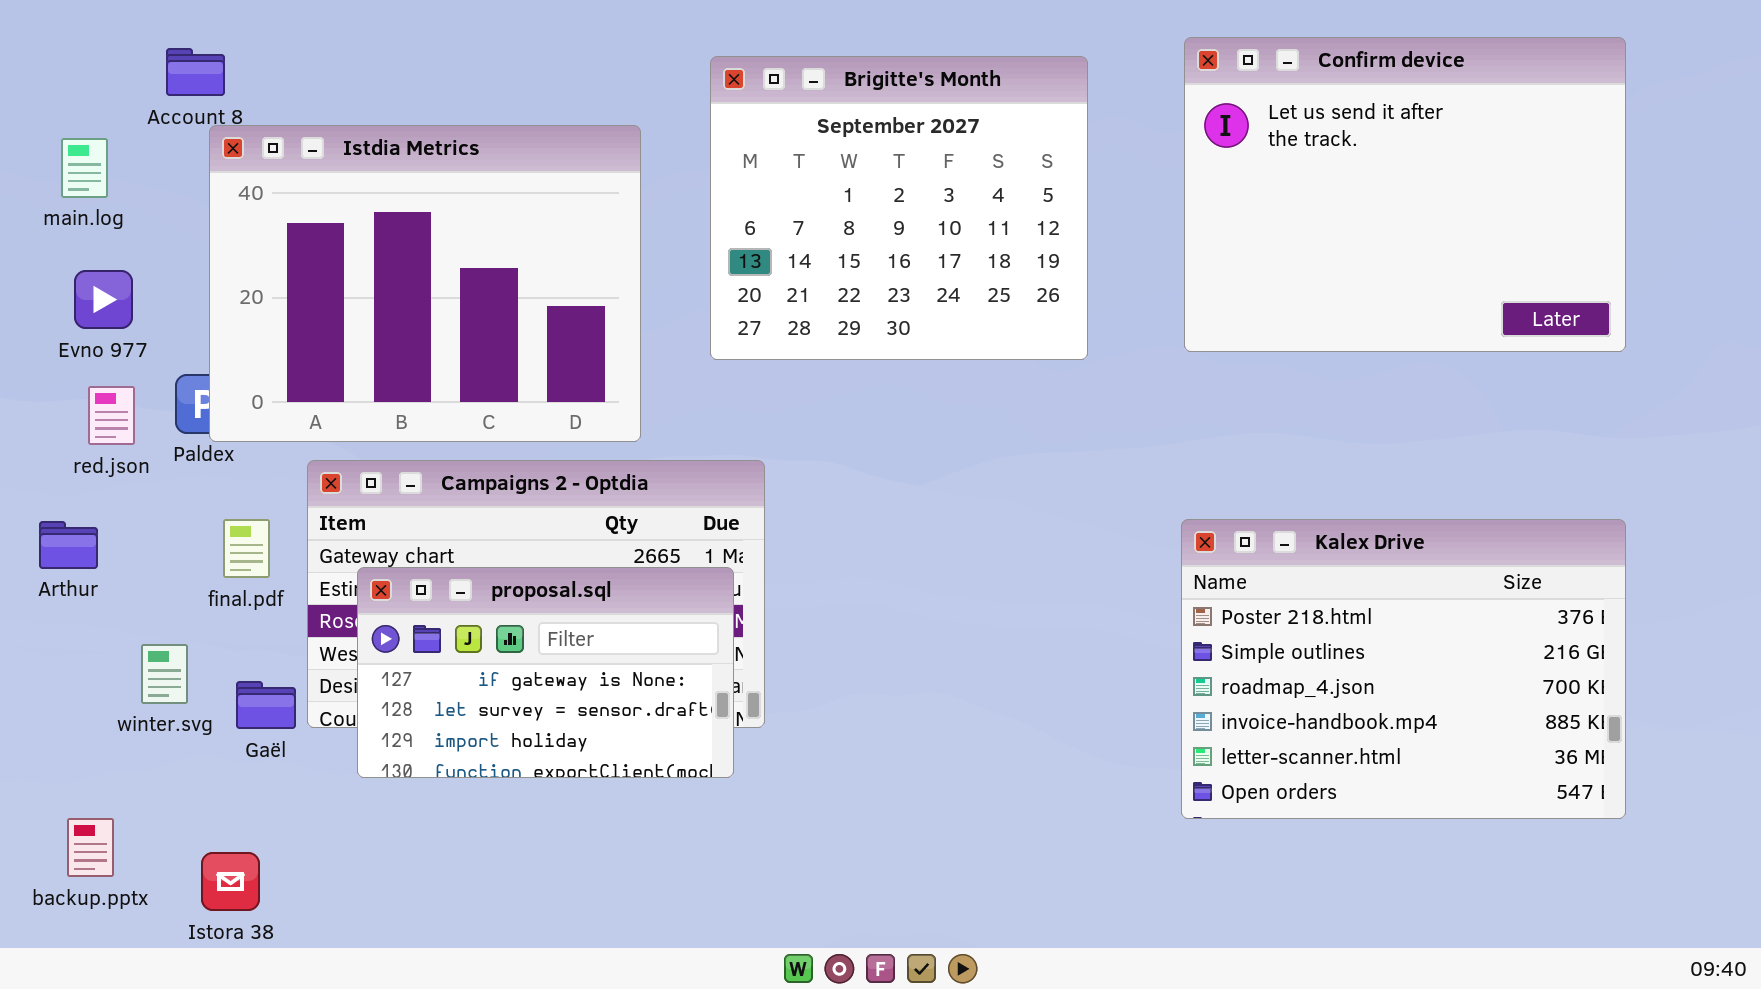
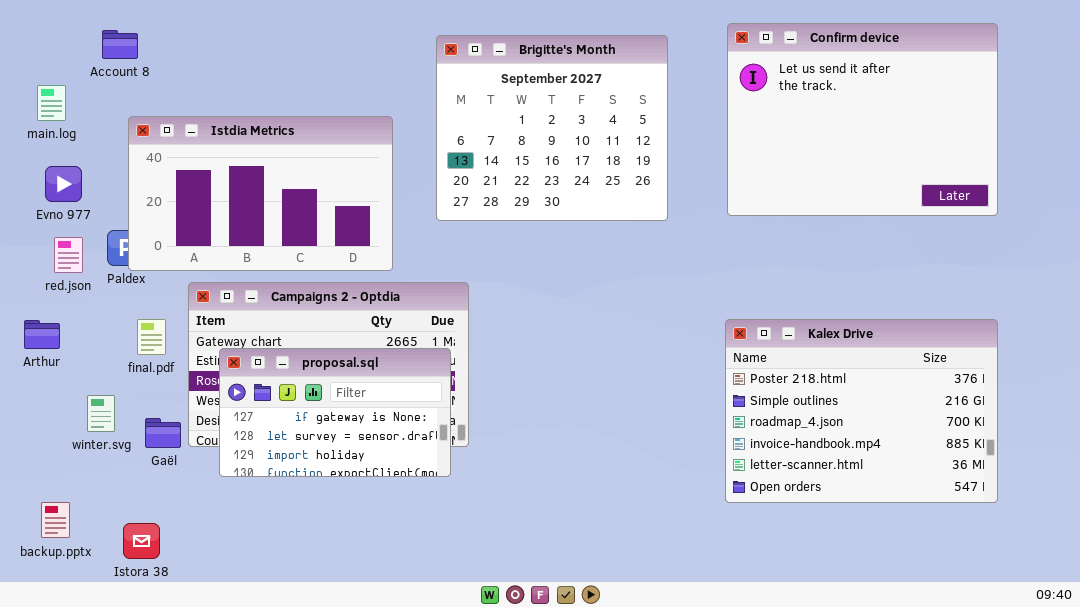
Istdia Metrics: [209,125,641,442] -> [128,116,393,271], resized

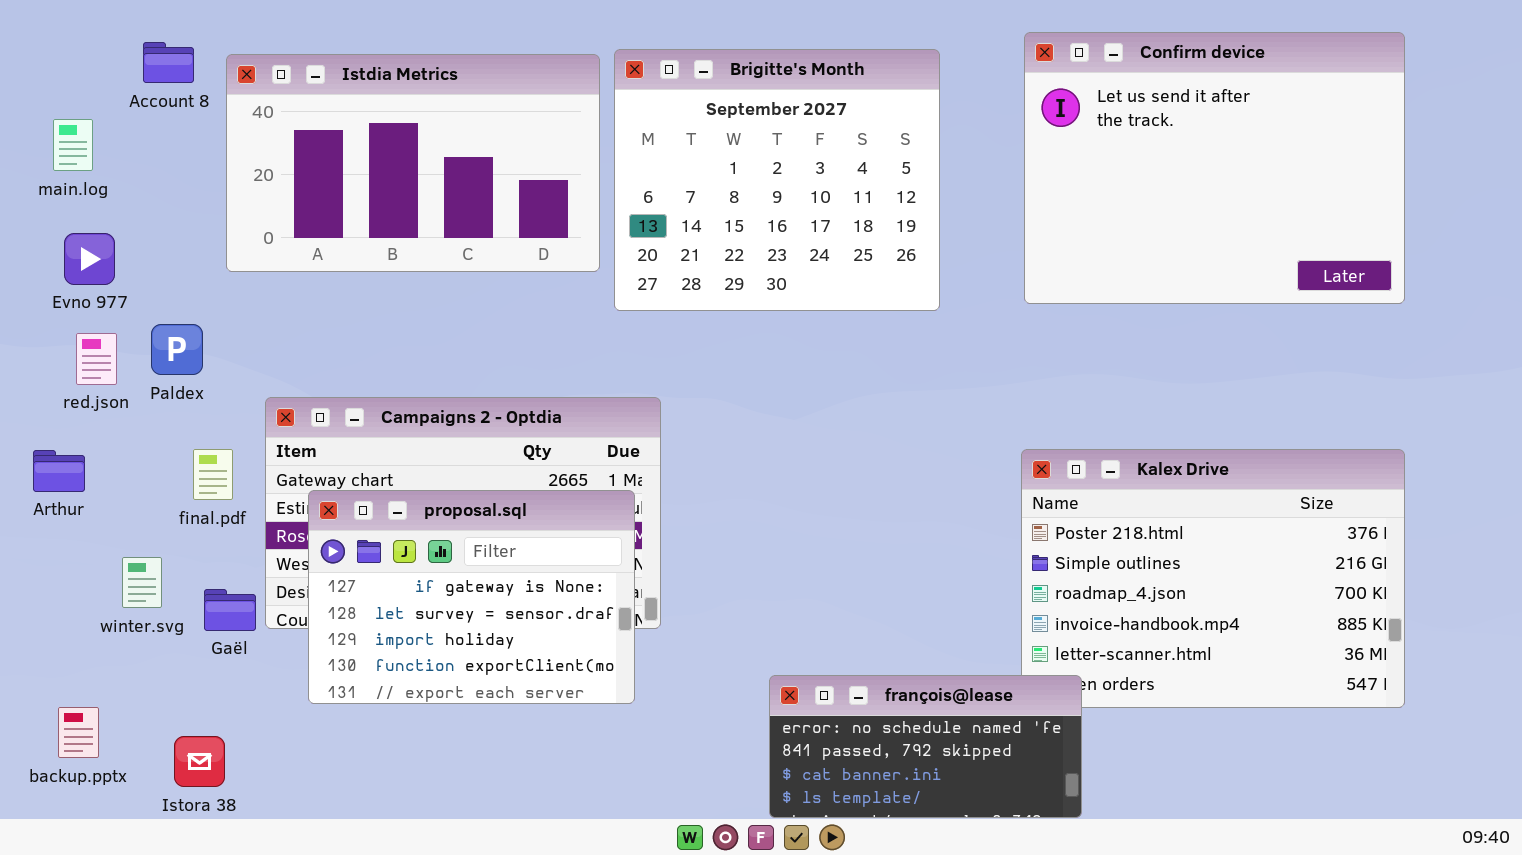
Istdia Metrics: [128,116,393,271] -> [226,54,600,272], moved
proposal.sql: [219,348,451,477] -> [308,490,635,704], resized
françois@lease: none -> [769,675,1082,818], opened

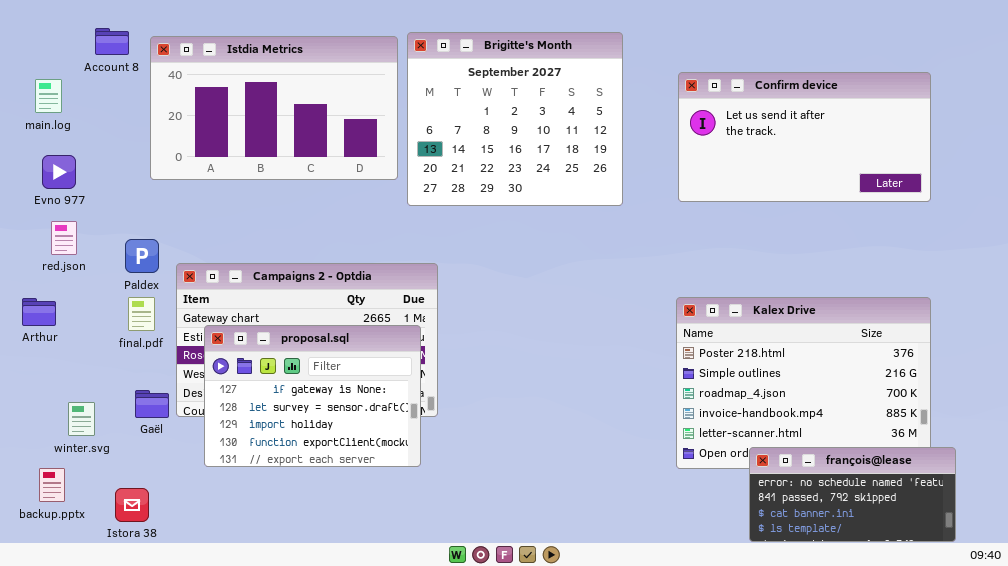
Confirm device: [1024,32,1405,304] -> [678,72,931,202], resized
Paldex: [151,324,203,375] -> [125,239,159,273], moved
winter.svg: [122,557,162,608] -> [68,402,95,436], moved
françois@lease: [769,675,1082,818] -> [749,447,956,542], moved

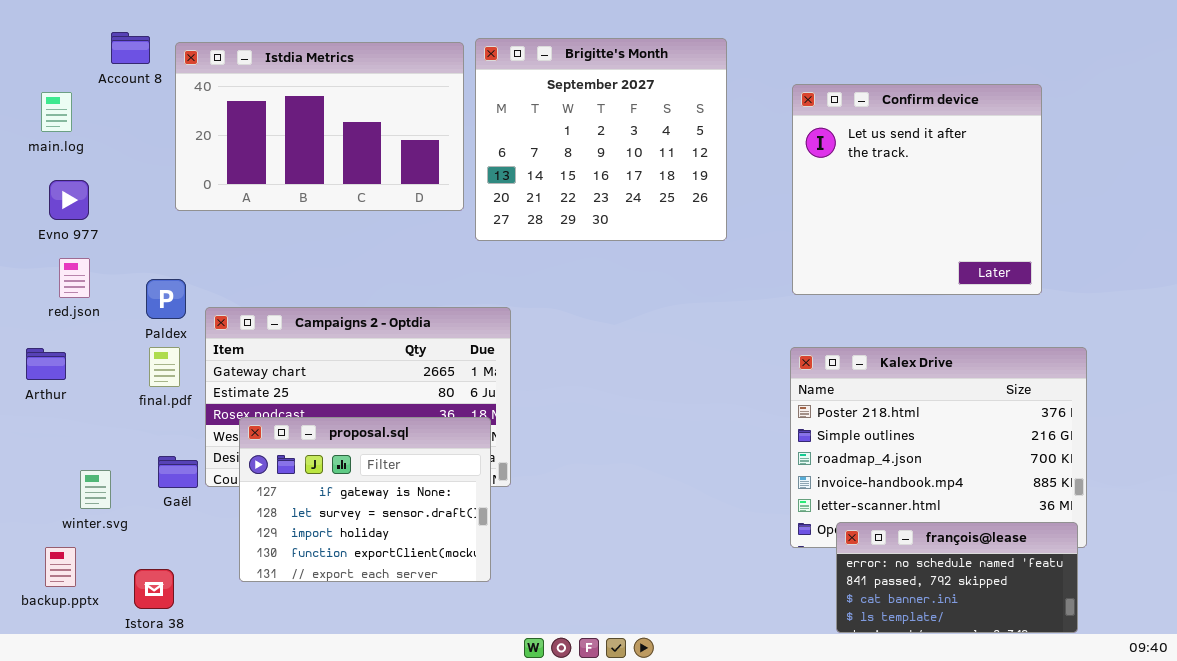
Confirm device: [678,72,931,202] -> [792,84,1042,295], resized
proposal.sql: [204,325,421,467] -> [239,417,491,582], moved
françois@lease: [749,447,956,542] -> [836,522,1078,633], moved

